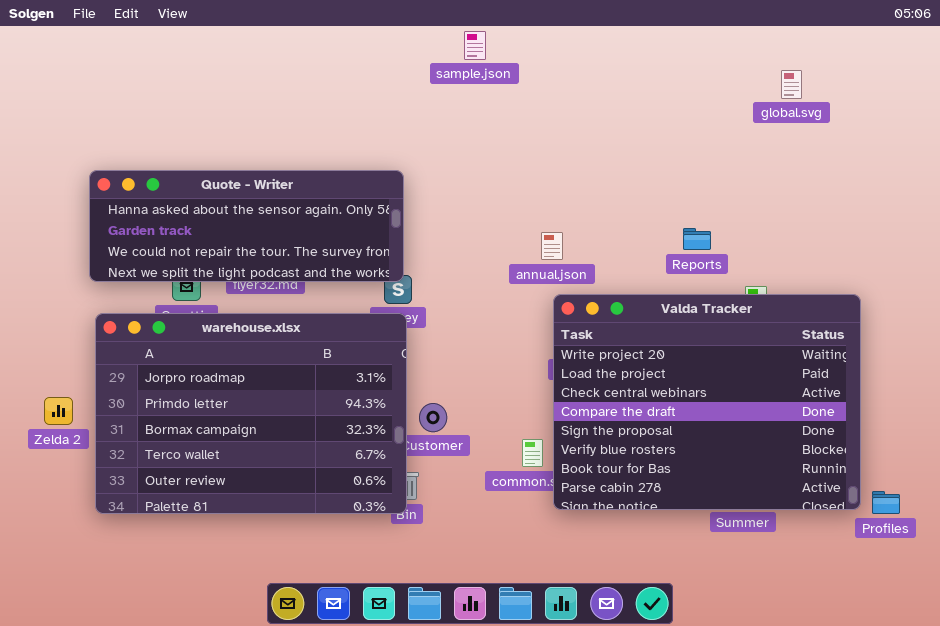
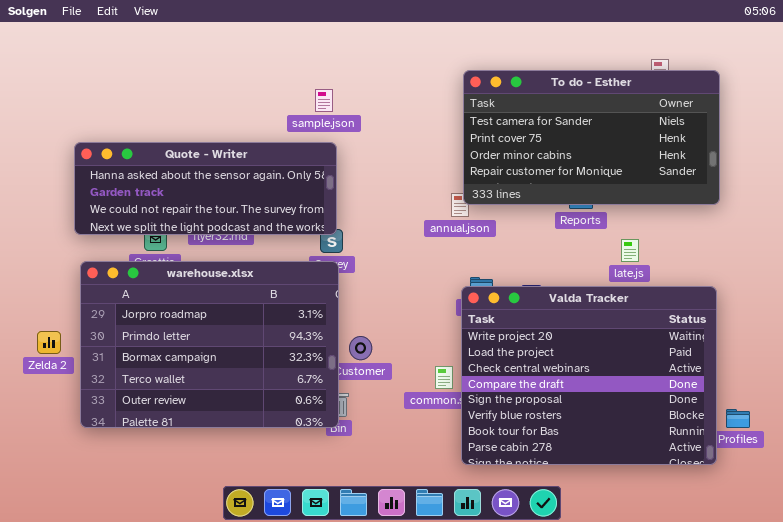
sample.json: [464,31,486,60] -> [315,89,333,112], moved
To do - Esther: none -> [463,70,720,205], opened
Valda Tracker: [553,294,861,510] -> [461,286,717,465], moved

